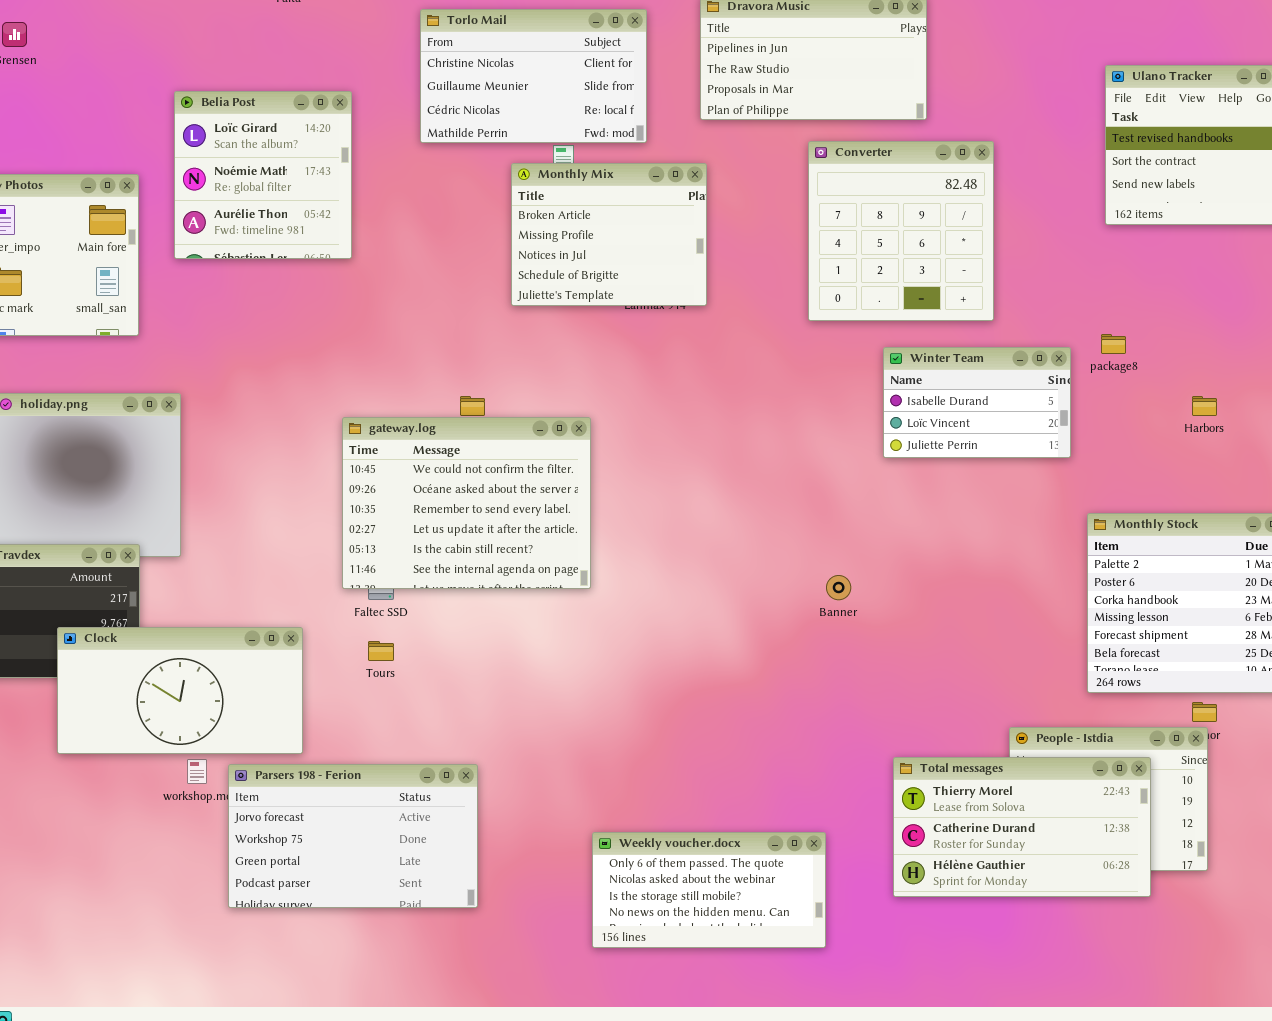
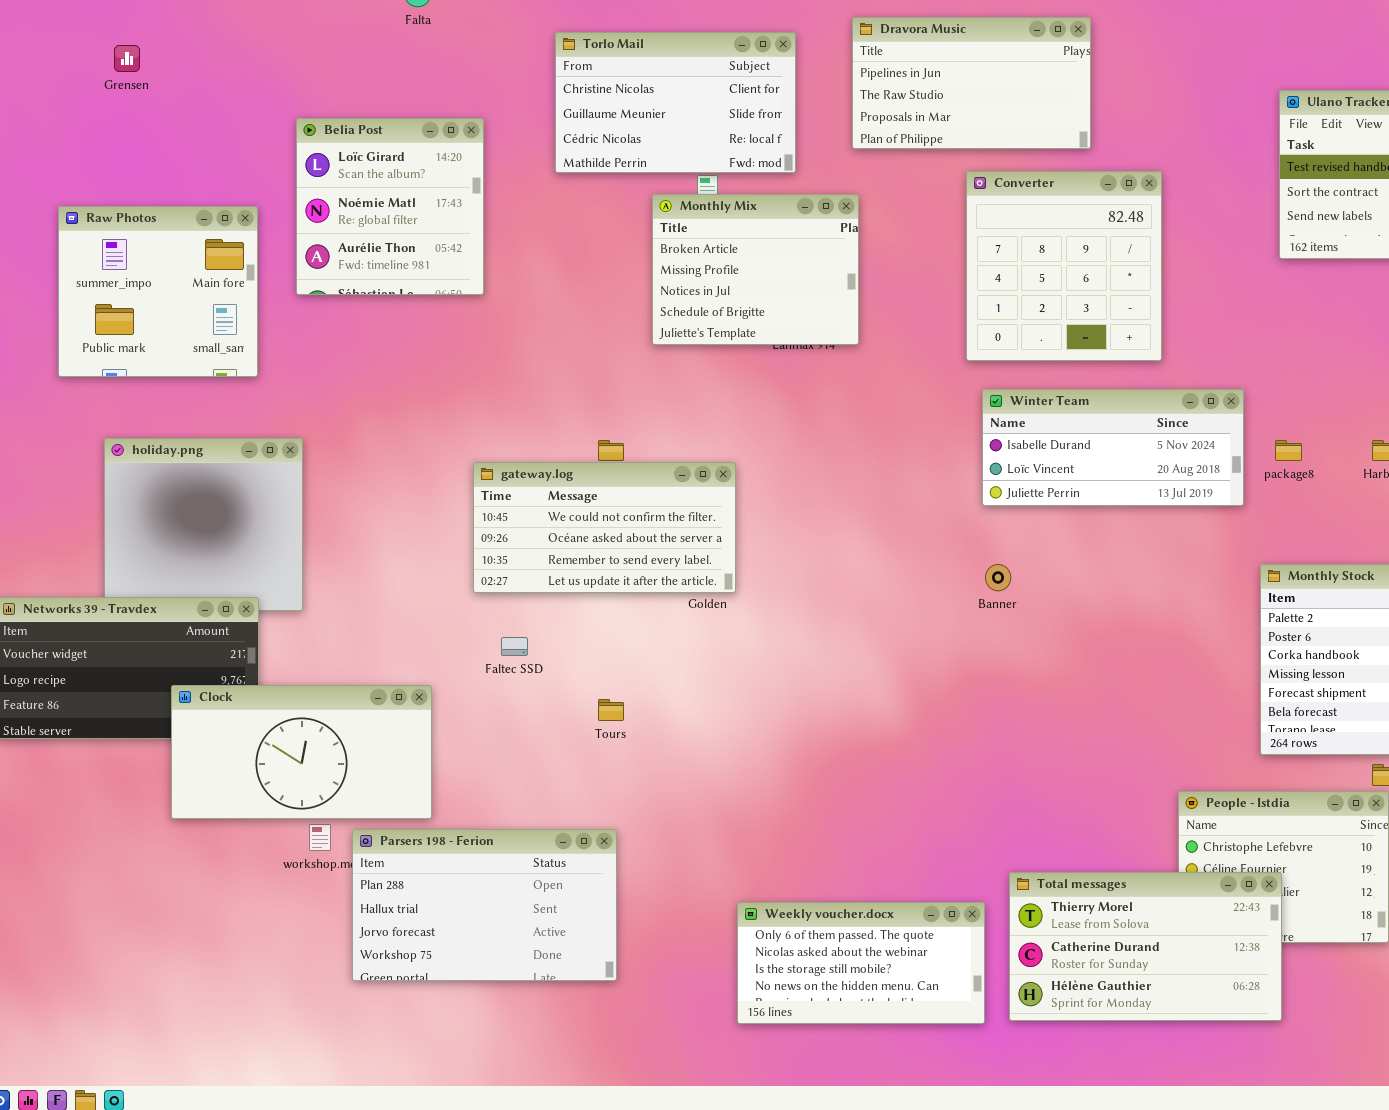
package8: [1101,334,1126,354] -> [1275,440,1302,461], moved
Winter Team: [883,347,1071,458] -> [982,389,1244,506], resized
gateway.log: [342,417,591,589] -> [473,462,736,593], resized
Banner: [826,575,851,600] -> [985,564,1011,591], moved
Tours: [368,641,394,661] -> [598,699,624,721], moved
Total messages: [893,757,1151,897] -> [1009,872,1282,1021], moved
Parsers 198 - Ferion: [228,764,478,908] -> [352,829,617,981], scrolled up 2 rows

